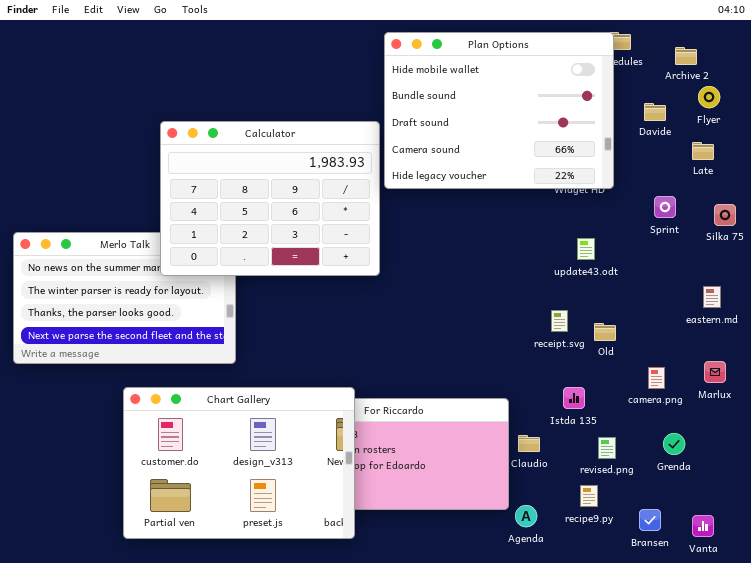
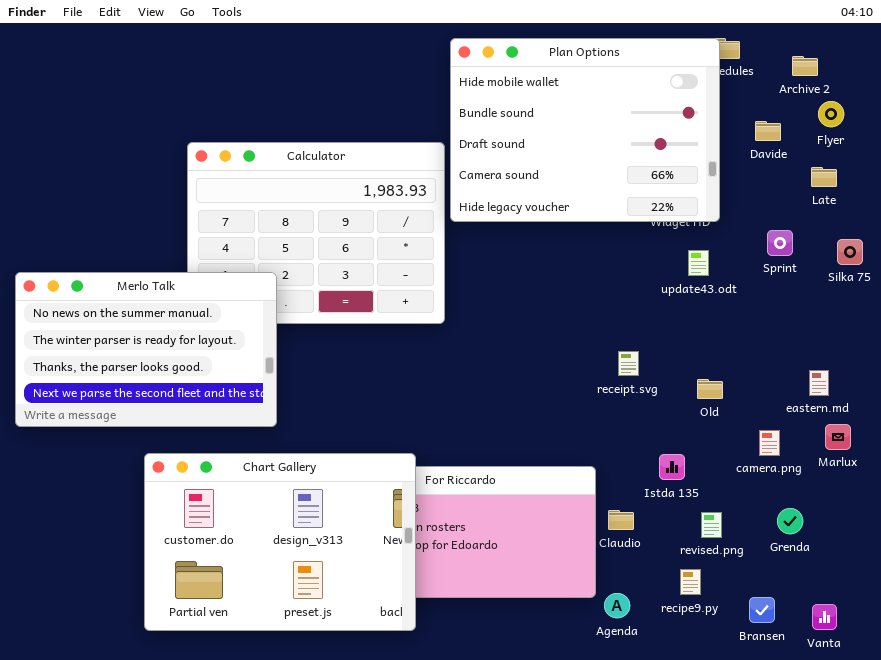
Merlo Talk: [13,232,236,364] -> [15,272,277,427], raised
update43.odt: [577,238,595,260] -> [688,250,709,276], moved
eastern.md: [703,286,721,308] -> [809,370,829,396], moved
receipt.svg: [551,310,568,332] -> [618,351,639,376], moved

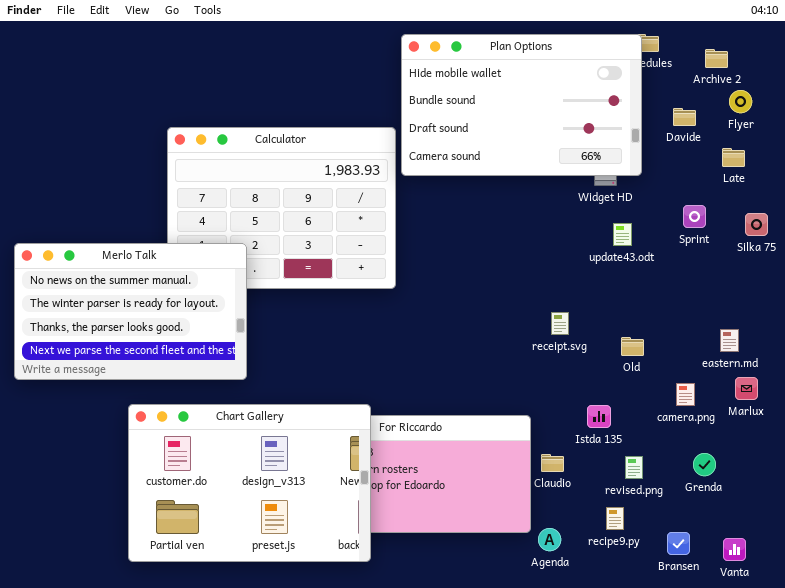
Plan Options: [450,38,720,222] -> [401,34,642,176], resized

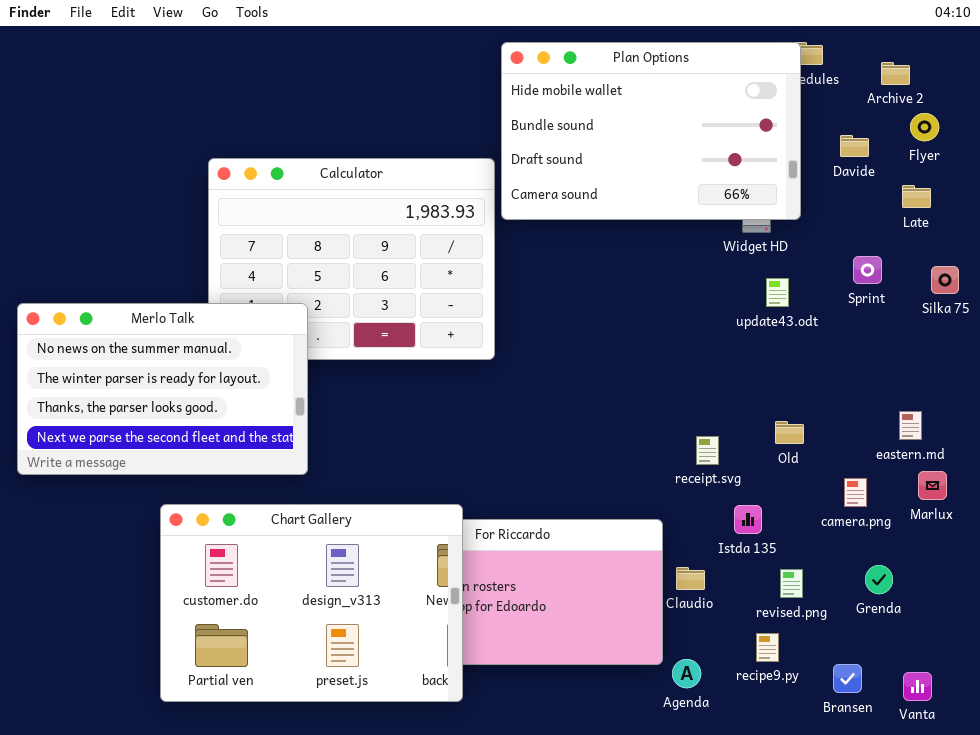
receipt.svg: [551,312,569,335] -> [696,436,719,465], moved

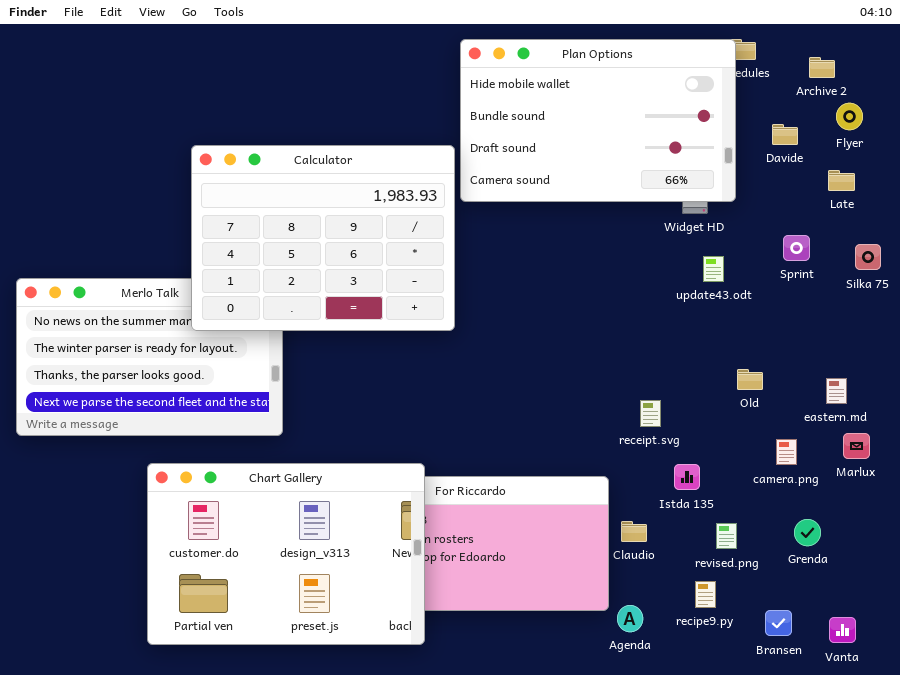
Calculator: [208,158,495,360] -> [191,145,455,331], raised
Old: [775,421,804,444] -> [737,369,763,390], moved

